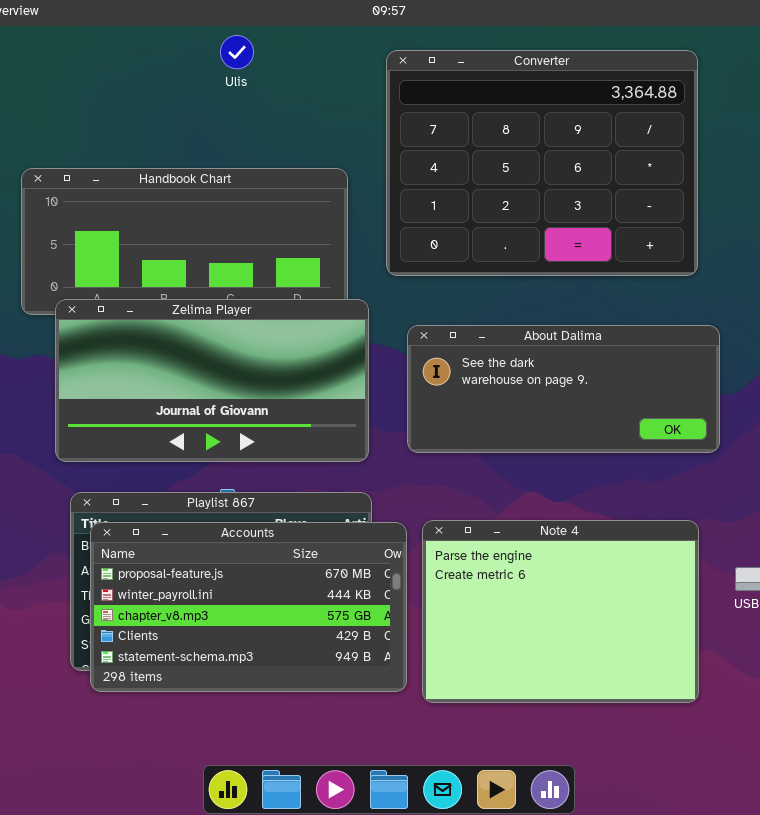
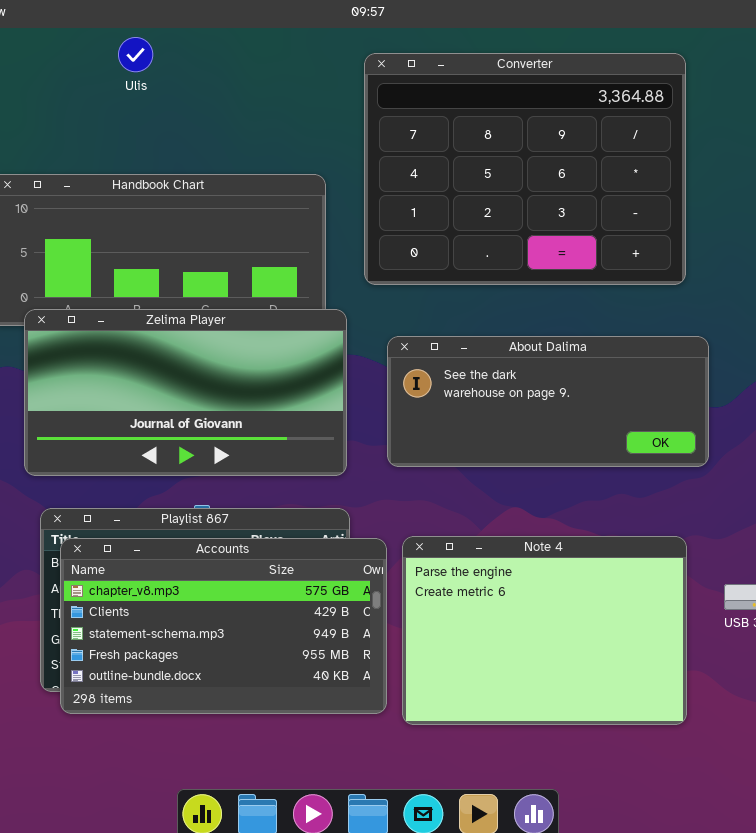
Ulis: [220,35,254,69] -> [118,37,153,72], moved
Accounts: [90,522,407,692] -> [60,538,387,714], scrolled down 2 rows

